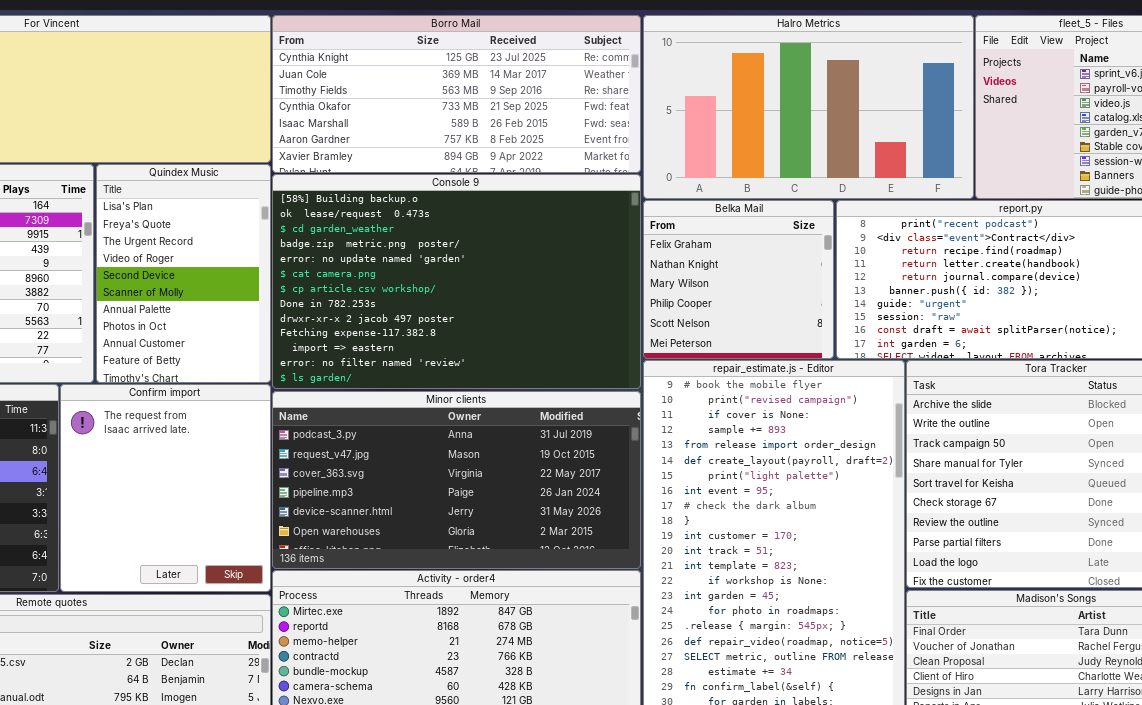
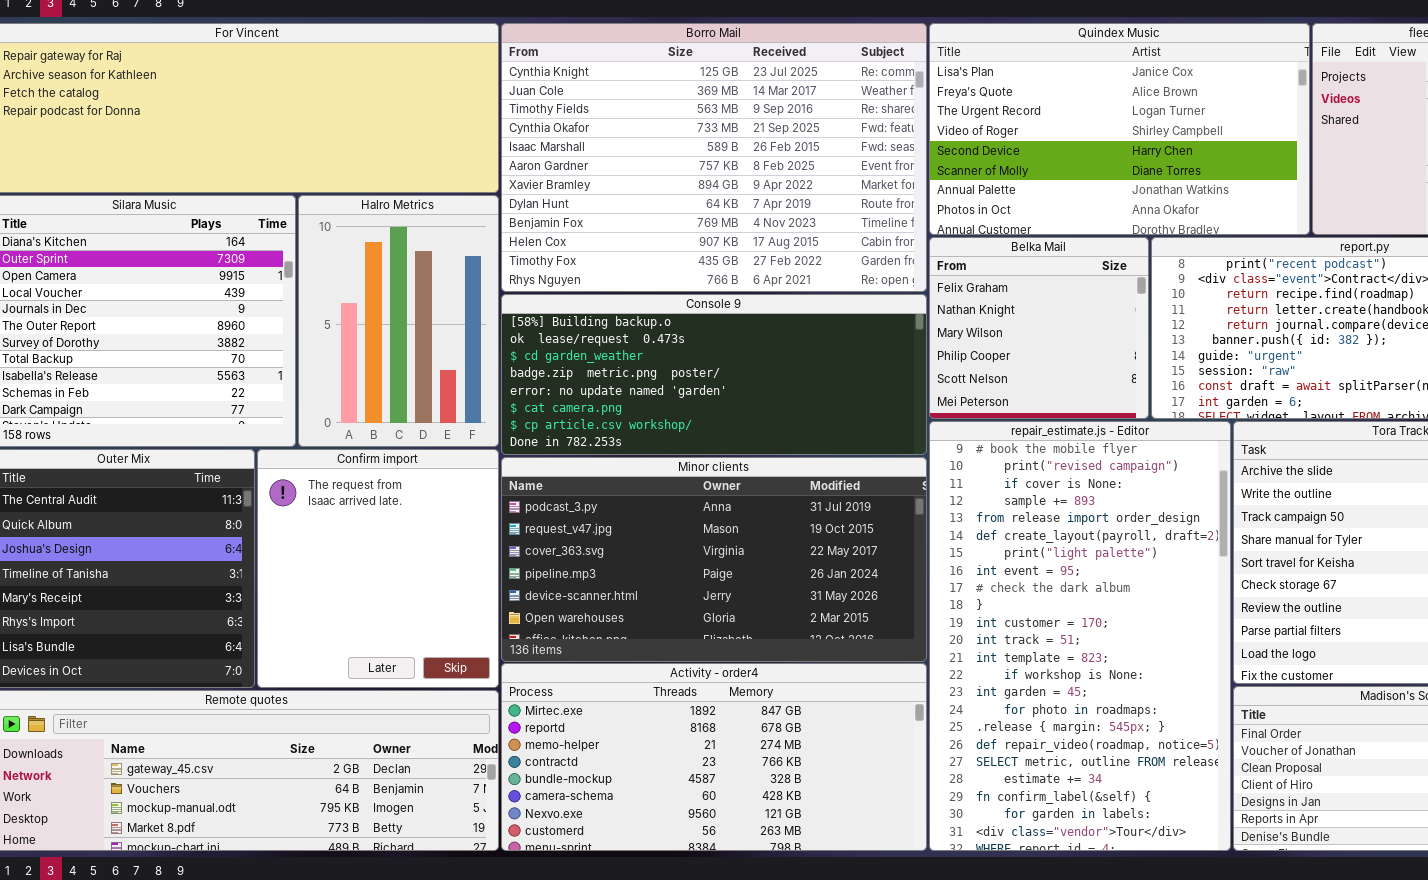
Borro Mail: [272,15,641,173] -> [501,23,927,292], resized
Halro Metrics: [643,15,974,199] -> [298,195,499,447], moved, resized
Quindex Music: [96,164,271,383] -> [929,23,1310,235], moved, resized
Console 9: [272,174,641,389] -> [501,294,927,455], resized

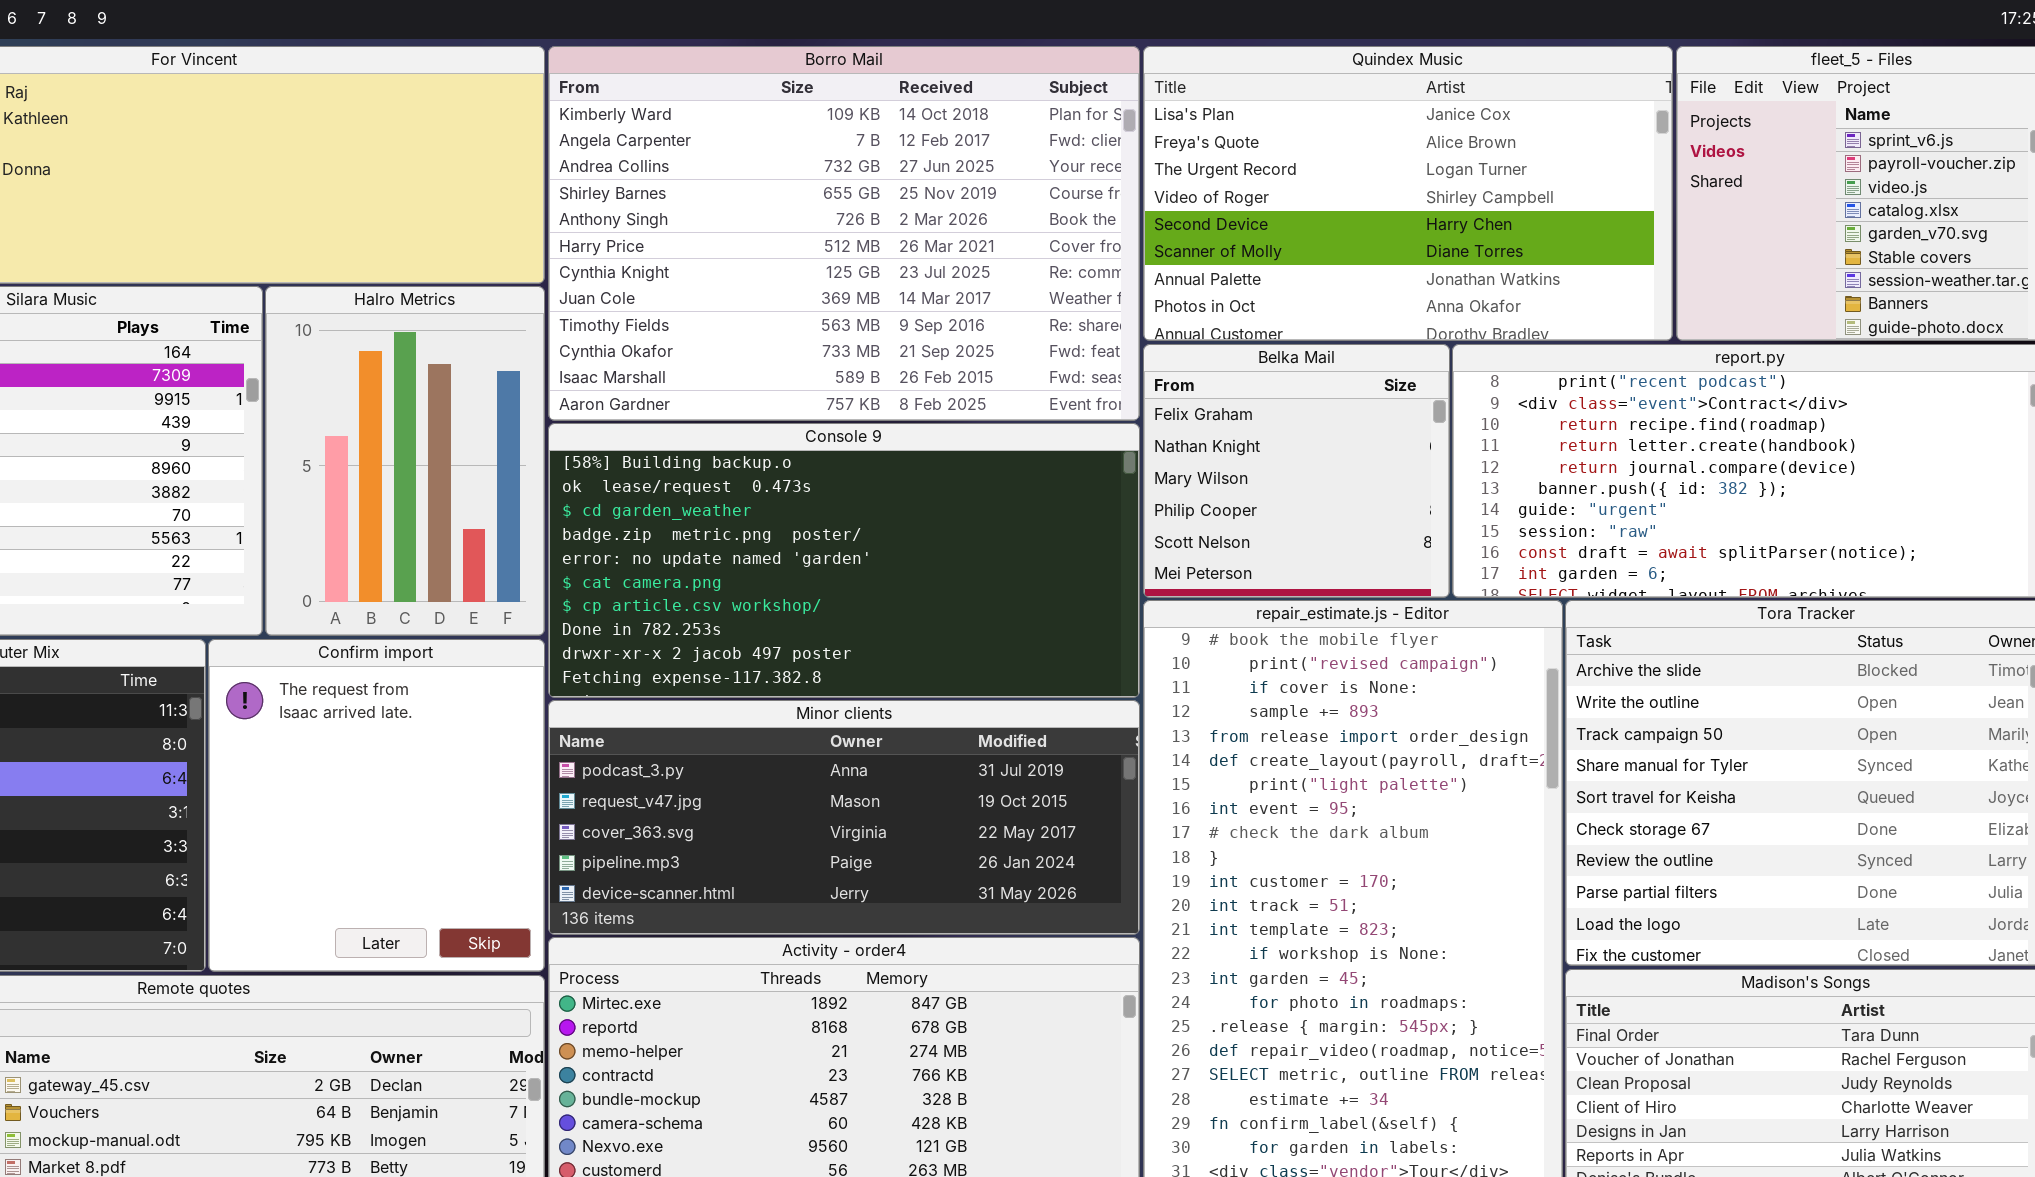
Borro Mail: [501,23,927,292] -> [548,46,1140,421], scrolled up 6 rows
Console 9: [501,294,927,455] -> [548,423,1140,698], resized
Minor clients: [501,457,927,662] -> [548,700,1140,935], resized

